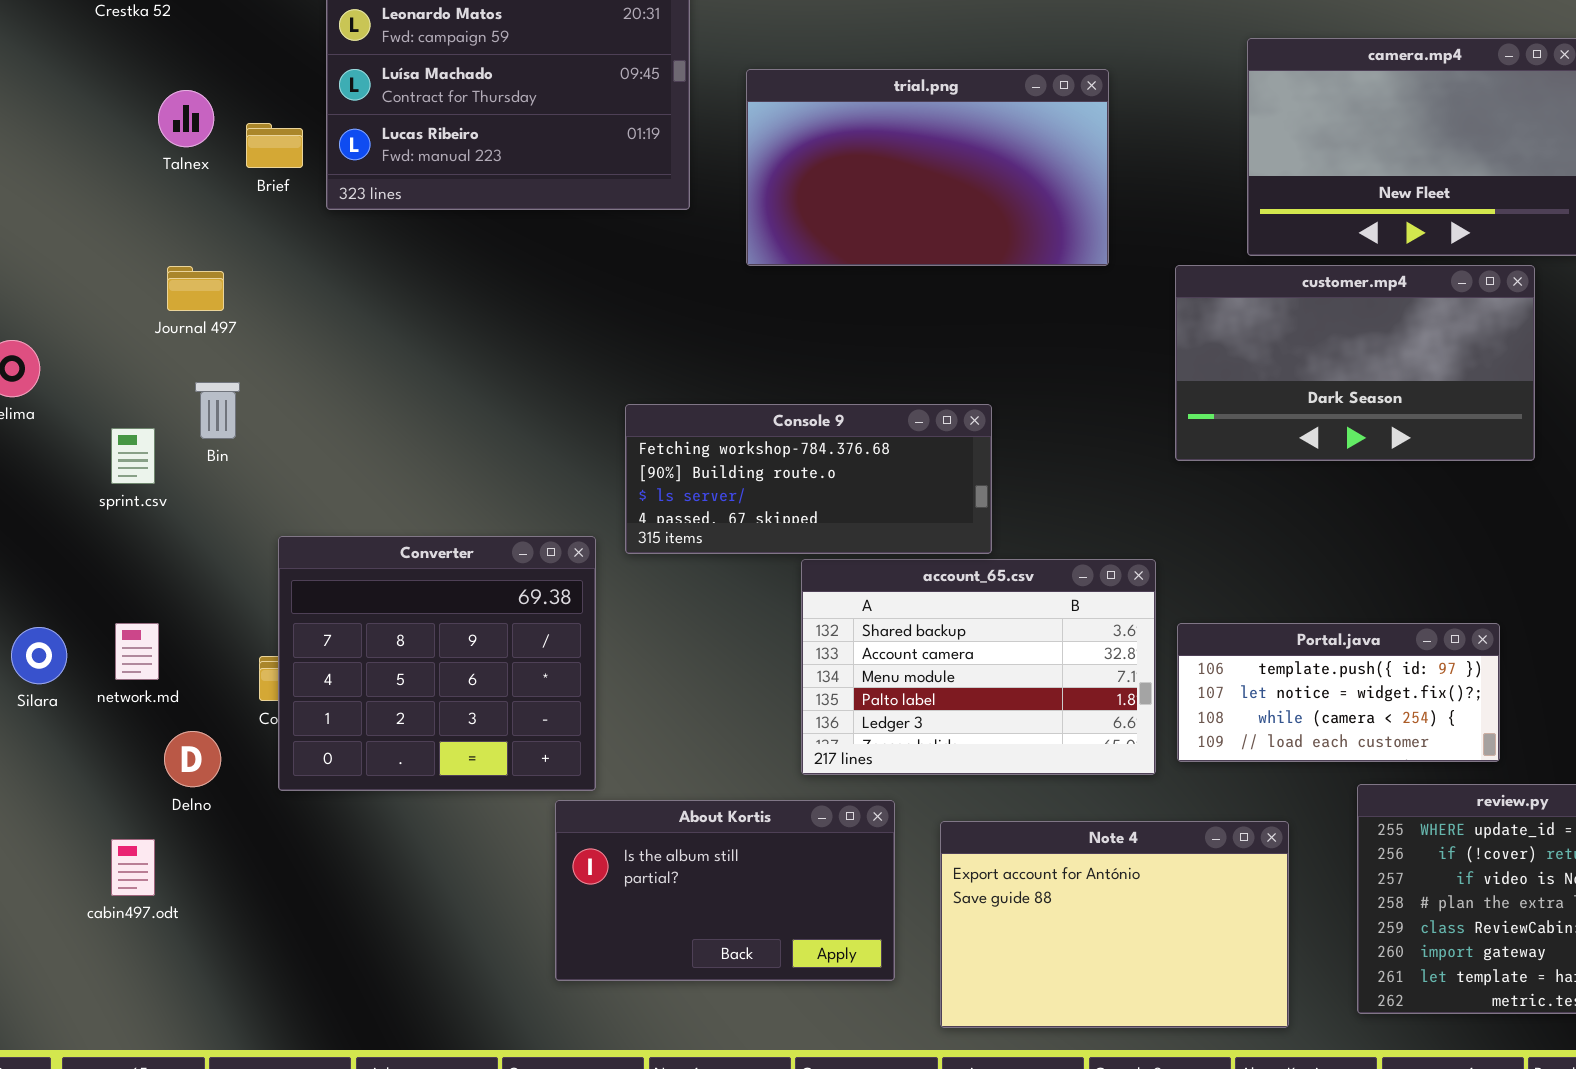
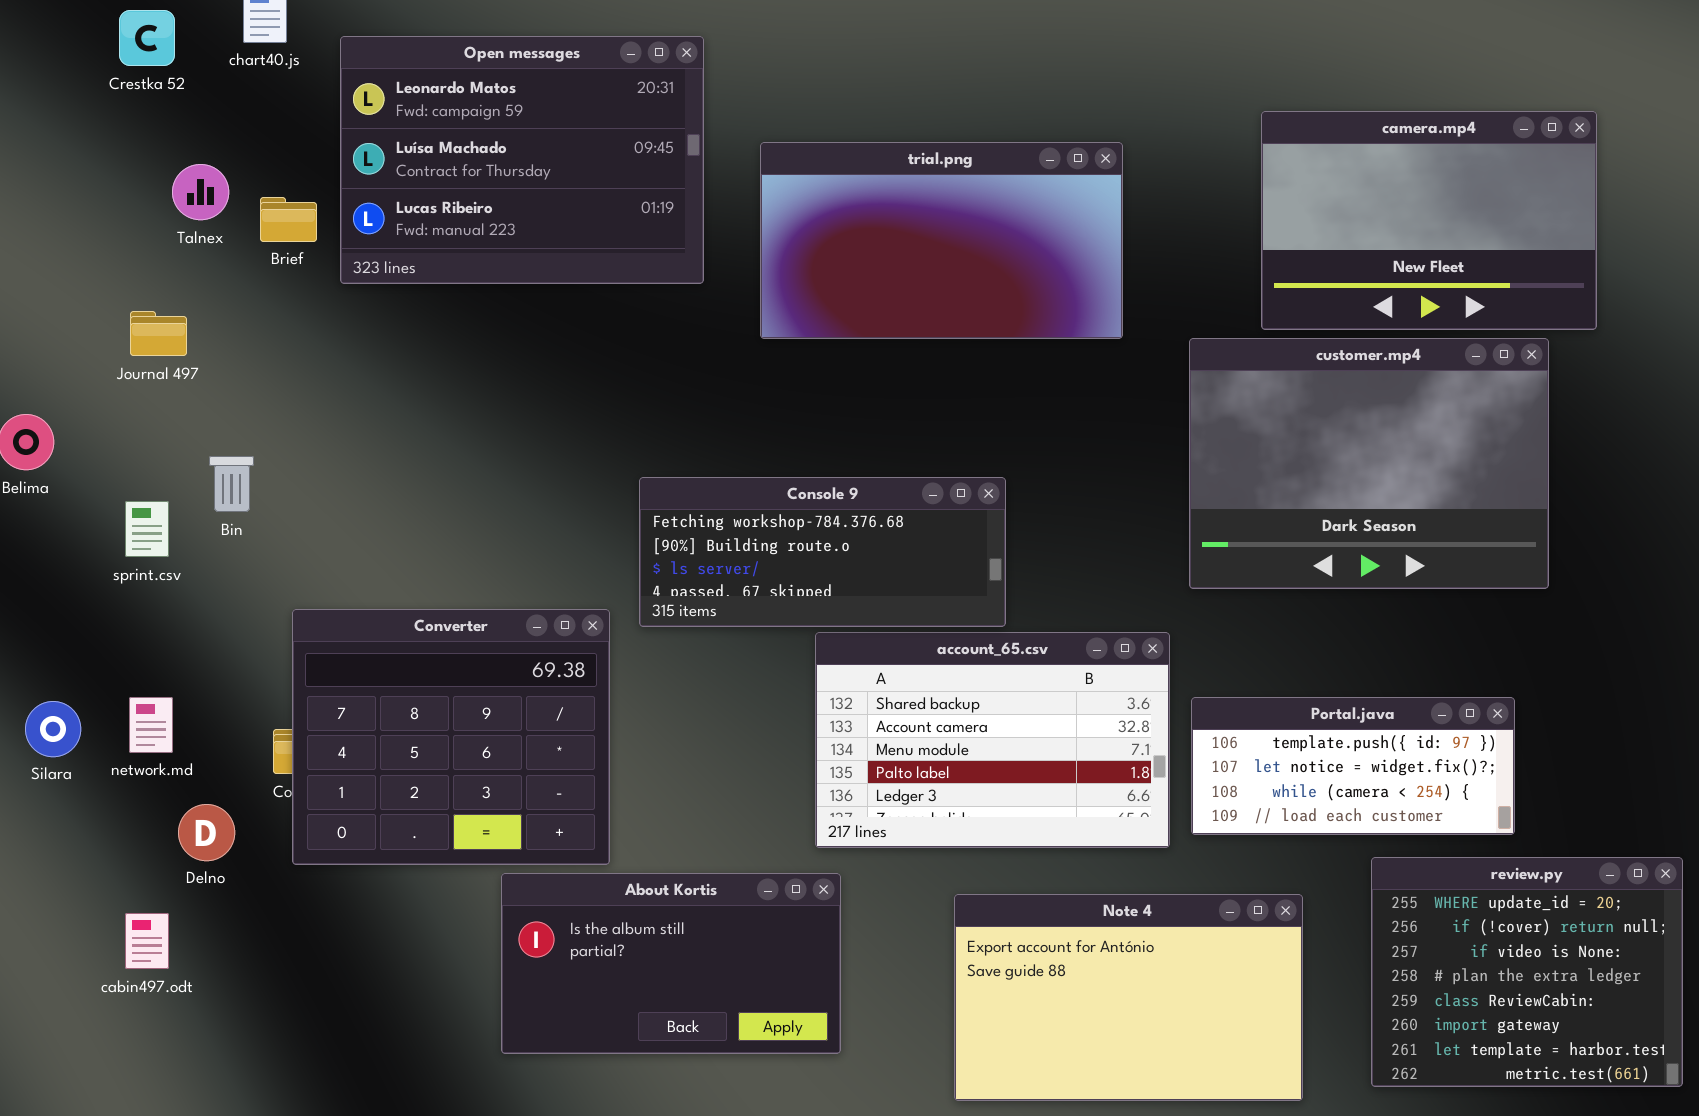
customer.mp4: [1175,265,1535,461] -> [1189,338,1549,589], resized
Journal 497: [167,266,224,311] -> [130,311,187,356], moved
About Kortis: [555,800,895,981] -> [501,873,841,1054], moved

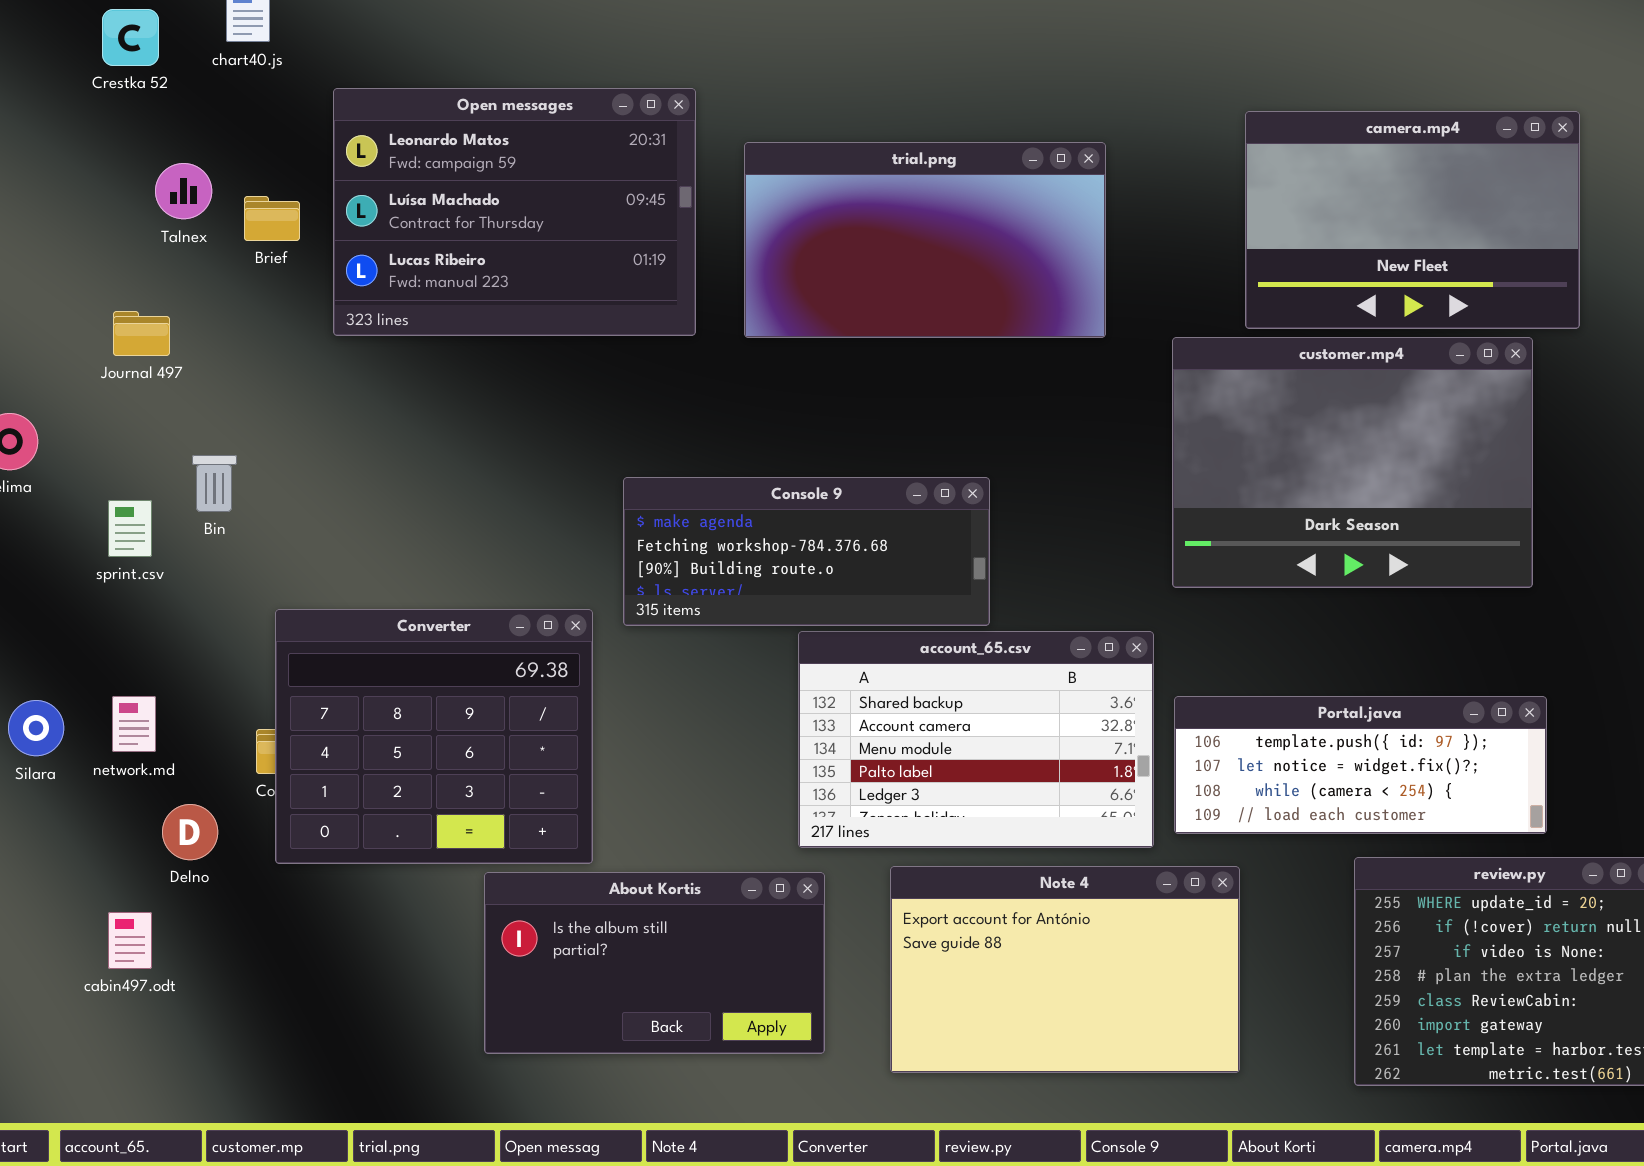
Open messages: [340,36,704,284] -> [333,88,696,336], moved
Console 9: [639,477,1006,627] -> [623,477,990,626], scrolled up 1 row
Portal.java: [1191,697,1515,835] -> [1174,696,1547,834], resized
Note 4: [954,894,1303,1101] -> [890,866,1240,1073], moved

